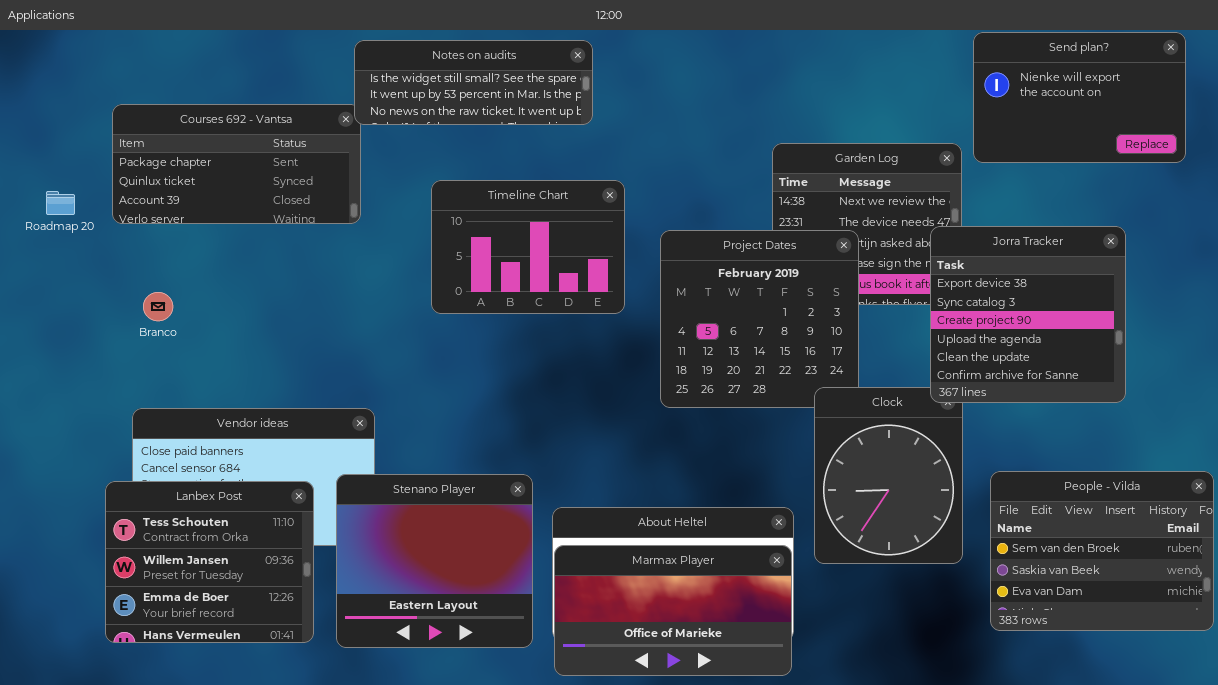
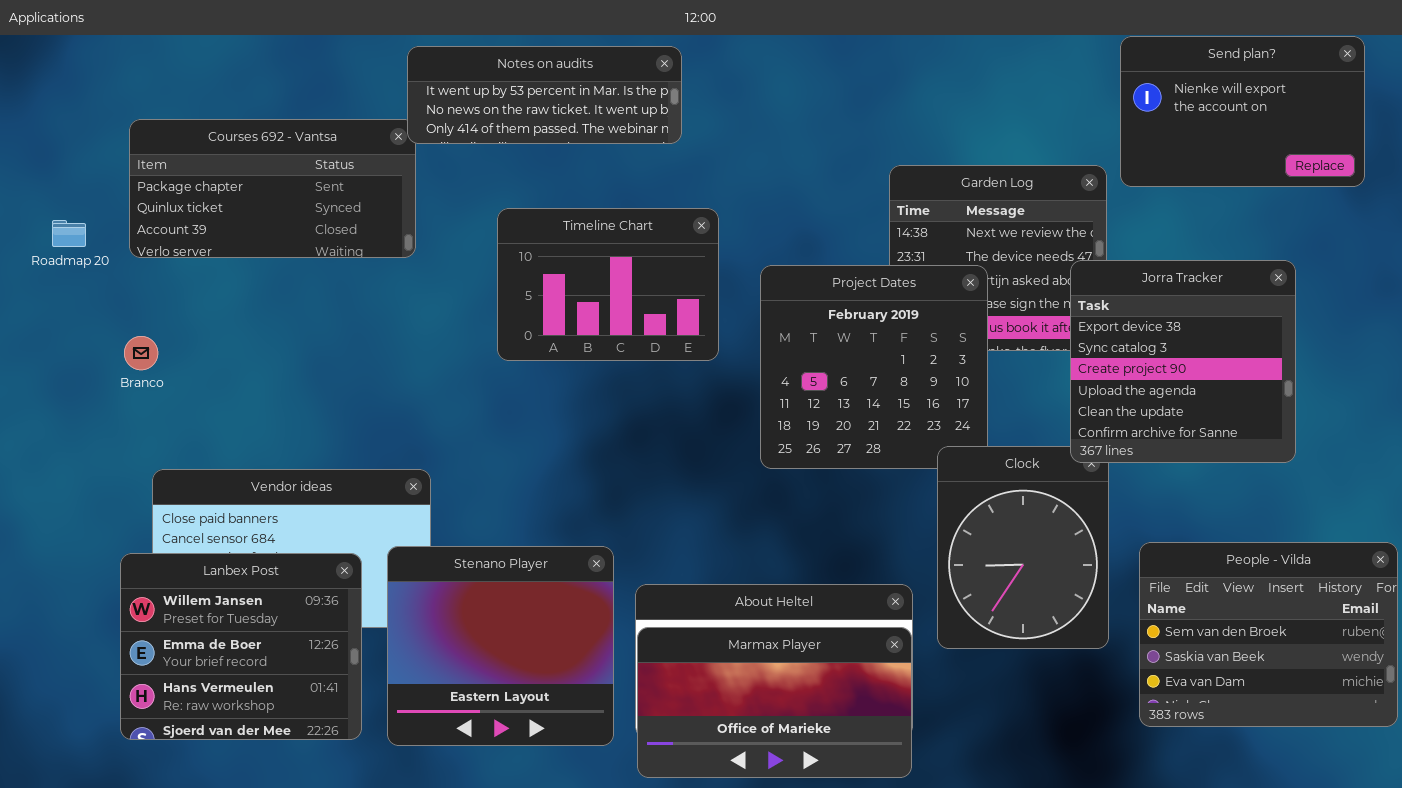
Notes on audits: [354,40,593,125] -> [407,46,682,144], scrolled down 1 row
Branco: [143,292,173,321] -> [124,336,158,370], moved
Lanbex Post: [105,481,314,643] -> [120,553,362,740], scrolled down 1 row

